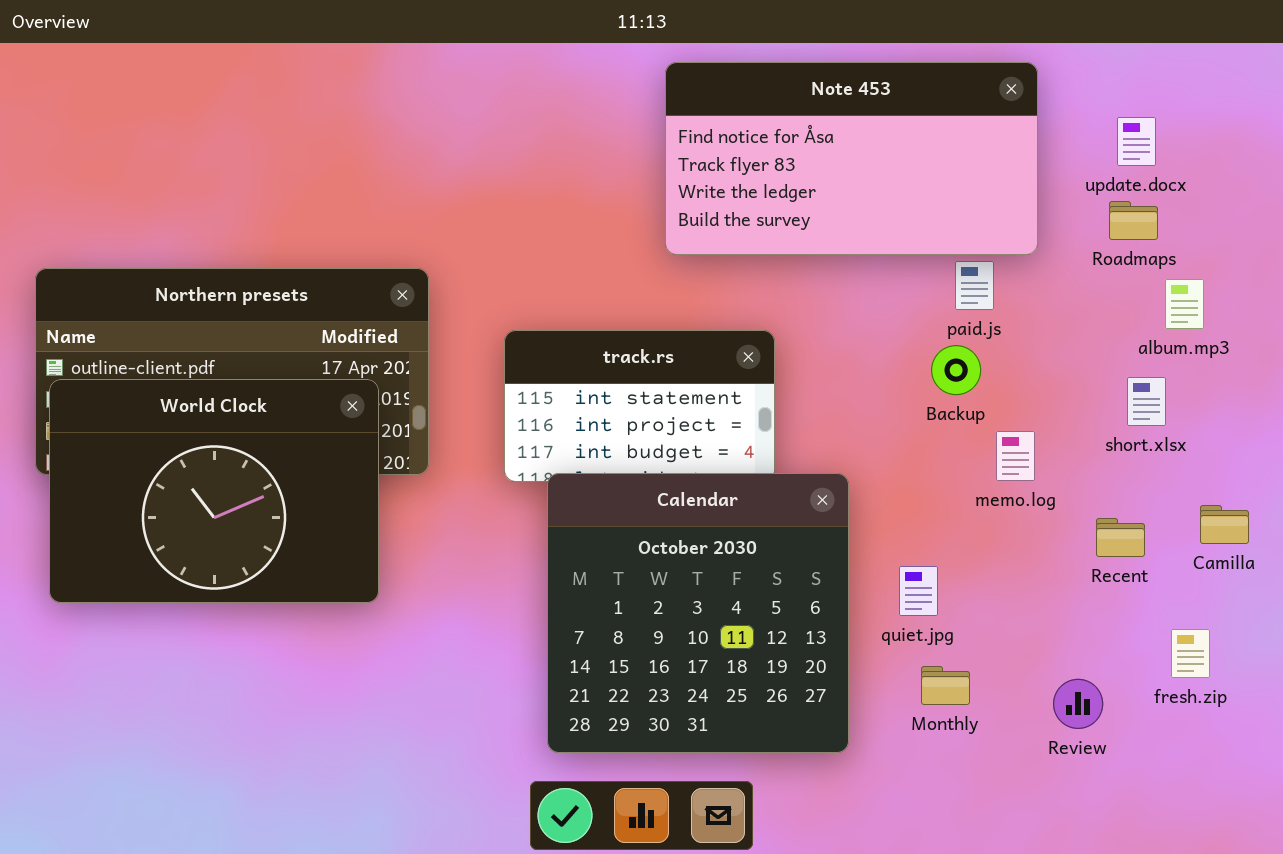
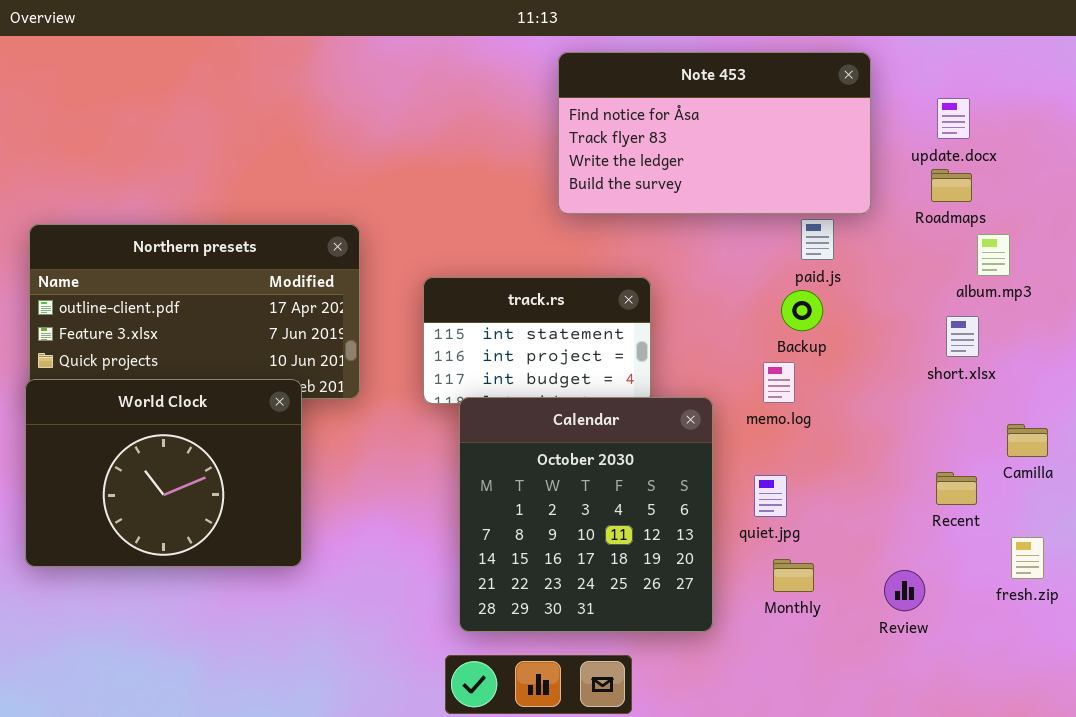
World Clock: [49,379,379,603] -> [25,379,302,567], moved
memo.log: [996,431,1035,481] -> [763,362,795,403], moved
Recent: [1096,518,1145,557] -> [936,472,977,505], moved
fresh.zip: [1171,629,1210,678] -> [1011,537,1044,579], moved

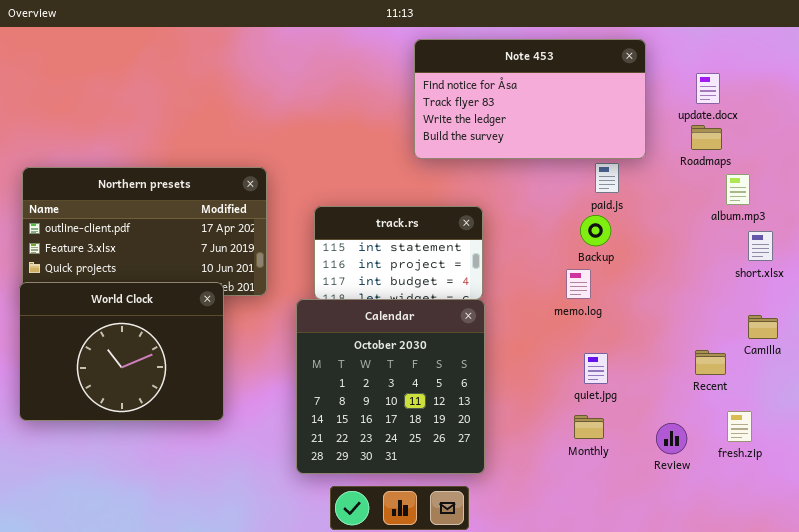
short.xlsx: [946,316,979,357] -> [748,231,773,261], moved
Calendar: [459,397,713,632] -> [296,299,485,474], moved
quiet.jpg: [754,475,787,517] -> [584,353,608,384], moved
fresh.zip: [1011,537,1044,579] -> [727,411,752,442], moved

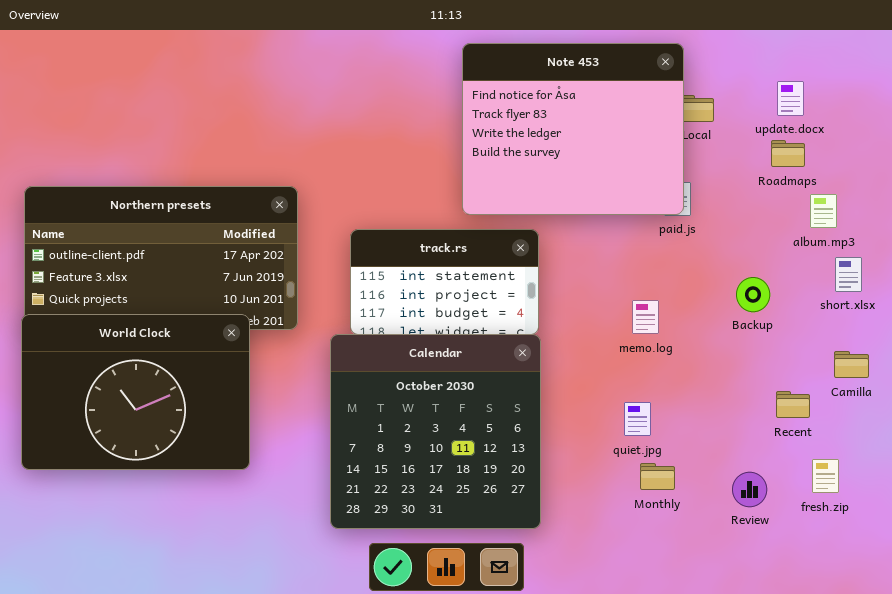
Note 453: [414,39,646,159] -> [462,43,684,215], resized
Backup: [580,215,611,246] -> [736,277,770,312], moved
quiet.jpg: [584,353,608,384] -> [624,402,651,436], moved

